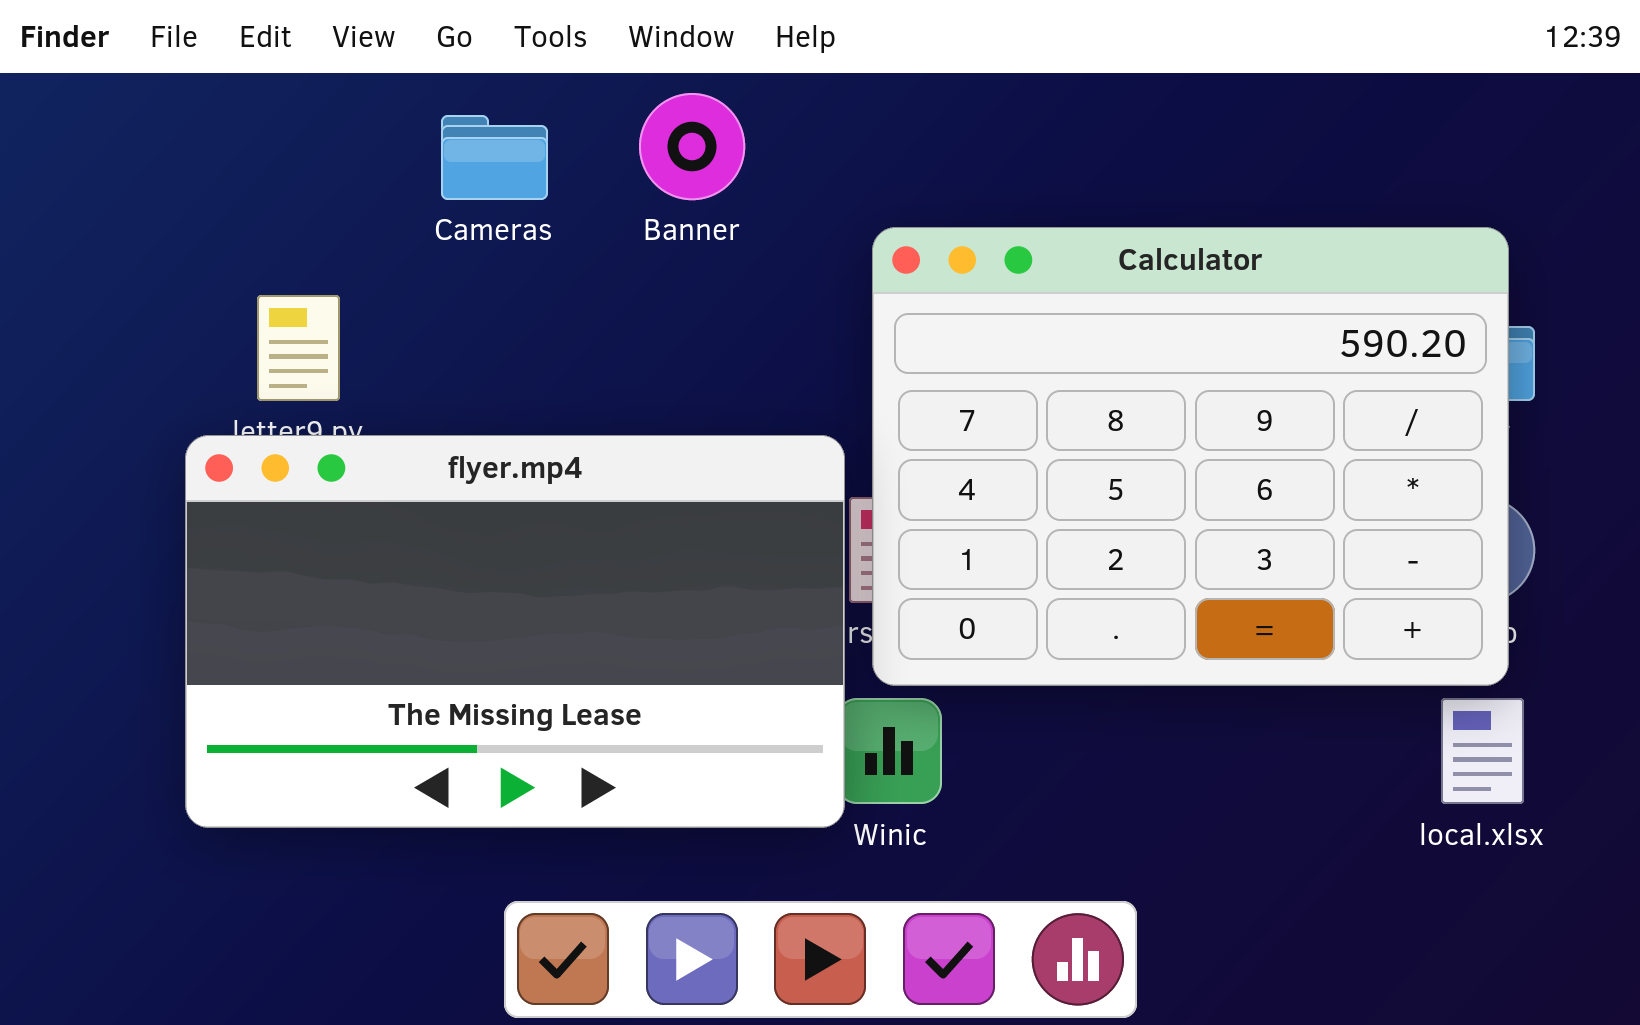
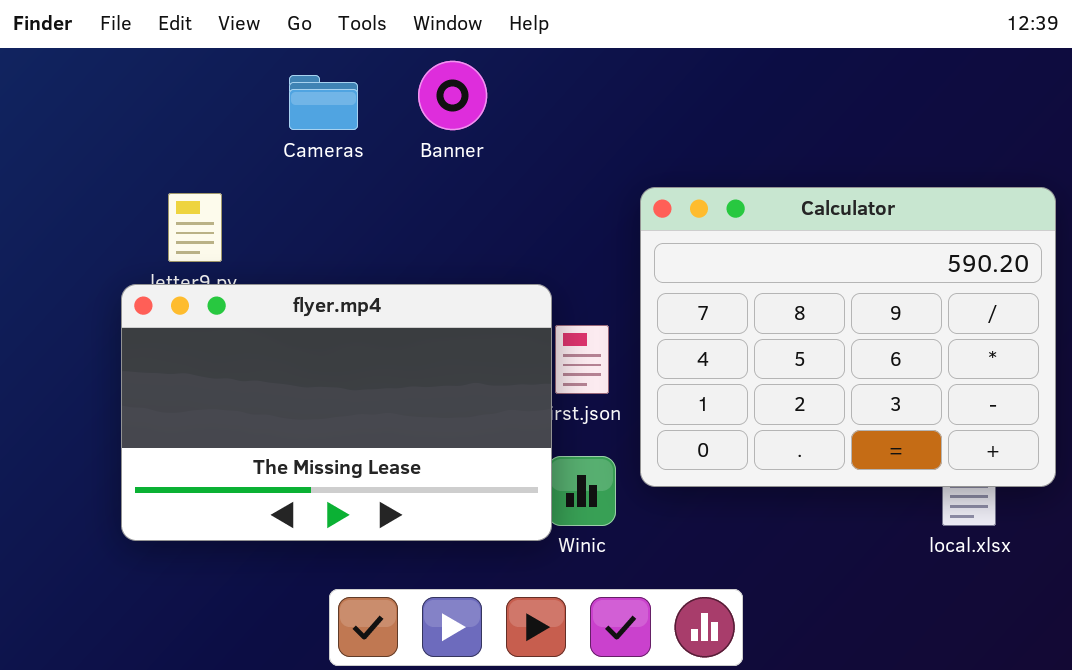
Calculator: [872,227,1509,686] -> [640,187,1056,487], moved

